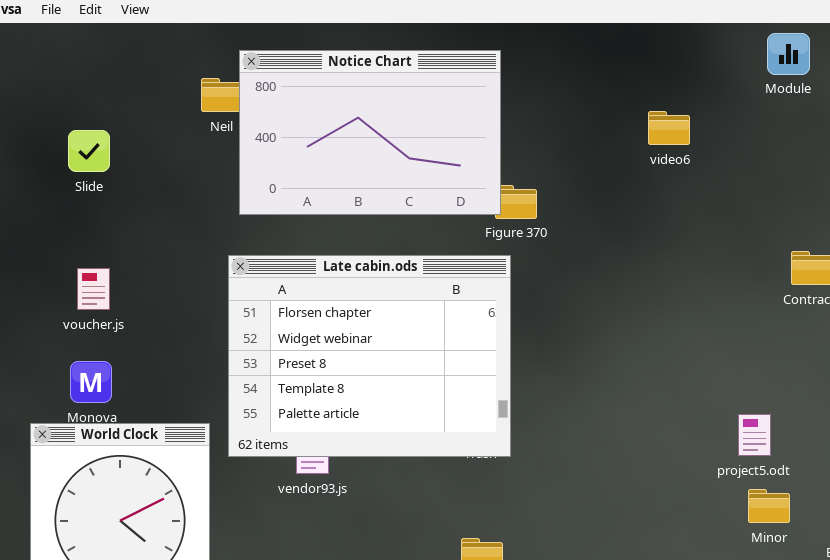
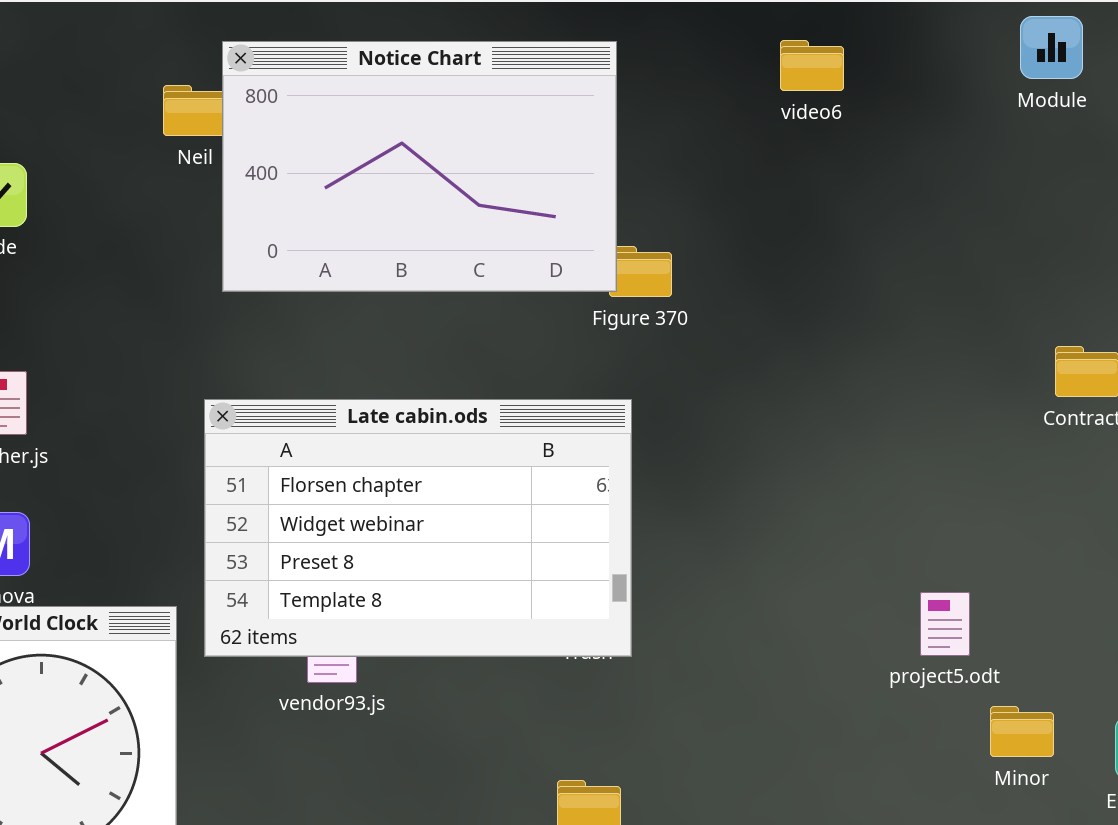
video6: [648,111,690,145] -> [780,40,844,91], moved
Late cabin.ods: [228,255,511,457] -> [204,399,632,657], resized
project5.odt: [738,414,771,456] -> [920,592,970,656], moved

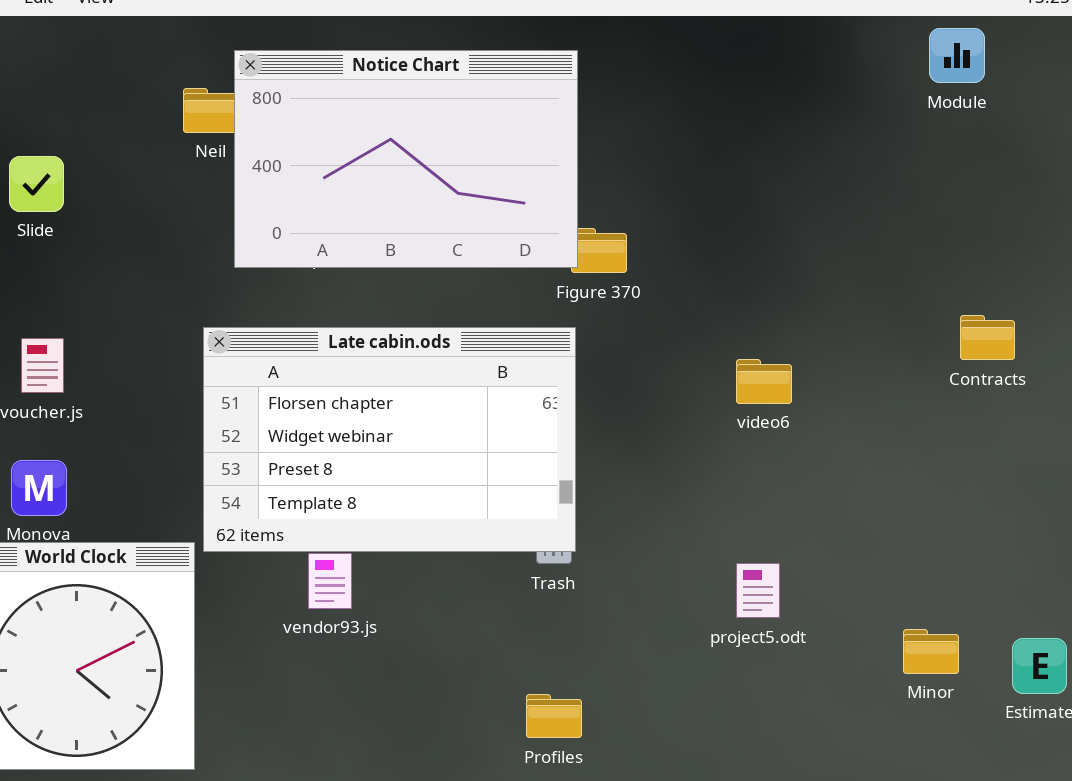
video6: [780,40,844,91] -> [736,359,792,404], moved
Late cabin.ods: [204,399,632,657] -> [203,327,576,552], moved
project5.odt: [920,592,970,656] -> [736,563,780,618], moved

